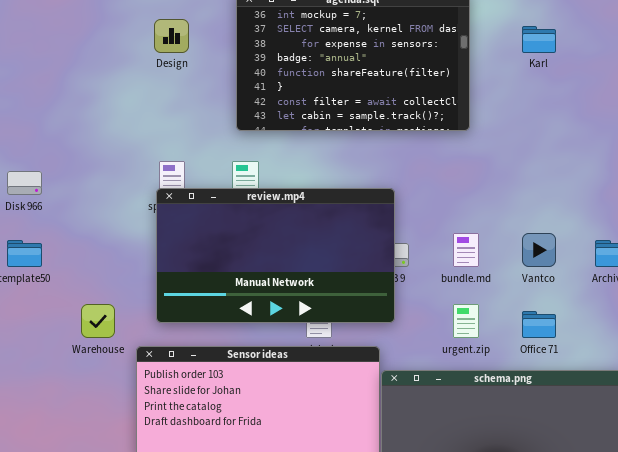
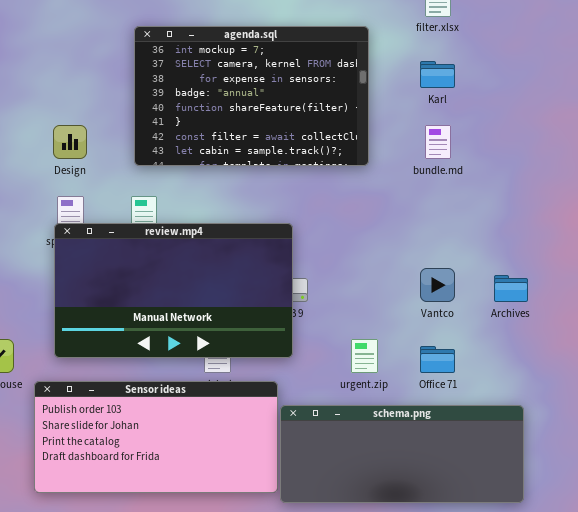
Design: [154,19,189,53] -> [53,125,87,159], moved
bundle.md: [453,233,479,267] -> [425,125,451,159], moved

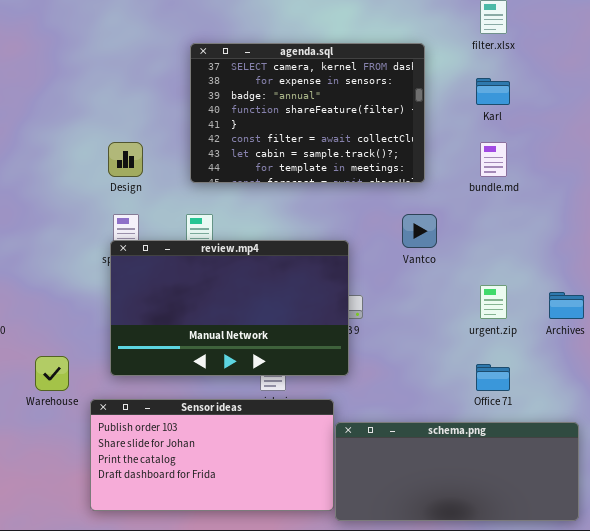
agenda.sql: [134,26,369,166] -> [190,43,425,183], scrolled down 1 row
Vantco: [420,268,455,302] -> [402,214,437,248], moved
urgent.zip: [351,339,378,373] -> [480,285,507,319], moved

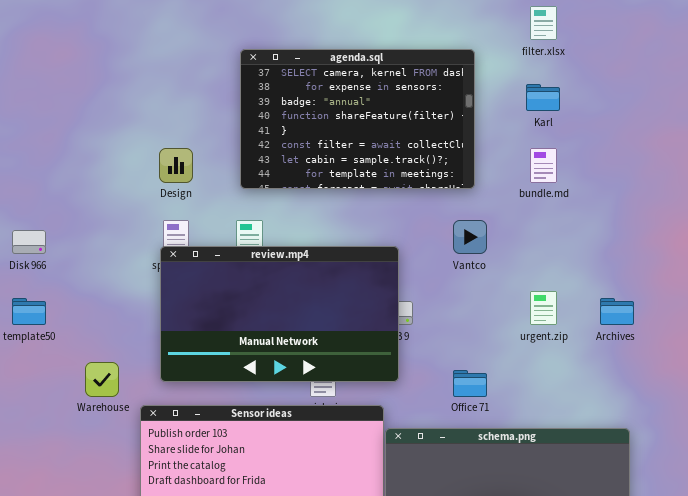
Office 71: [476,364,510,391] -> [453,370,487,397], moved

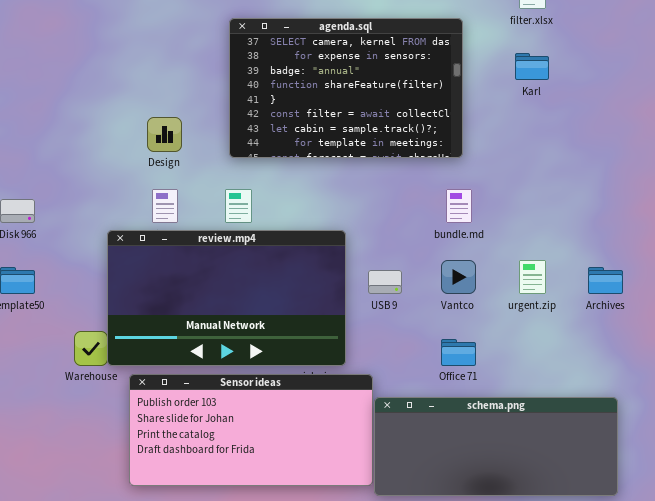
bundle.md: [530,148,557,183] -> [446,189,472,223], moved
Vantco: [453,220,487,254] -> [441,260,476,294], moved
review.mp4: [160,246,399,382] -> [107,230,346,366], moved

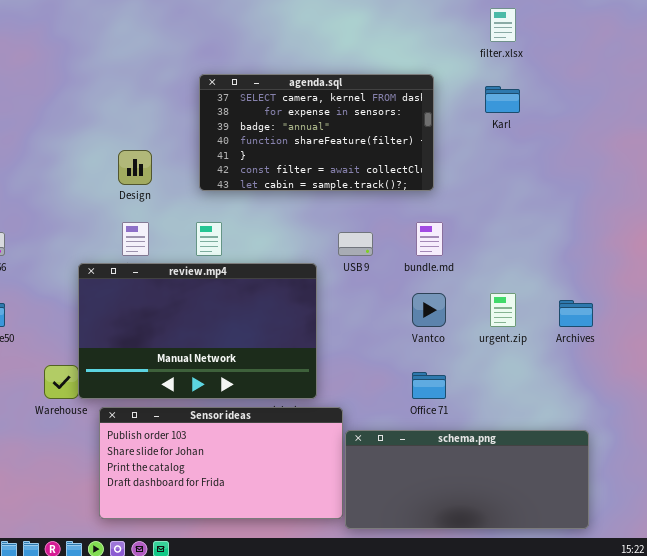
agenda.sql: [229,18,463,158] -> [199,74,434,191], resized
USB 9: [368,270,402,294] -> [338,232,373,256], moved

